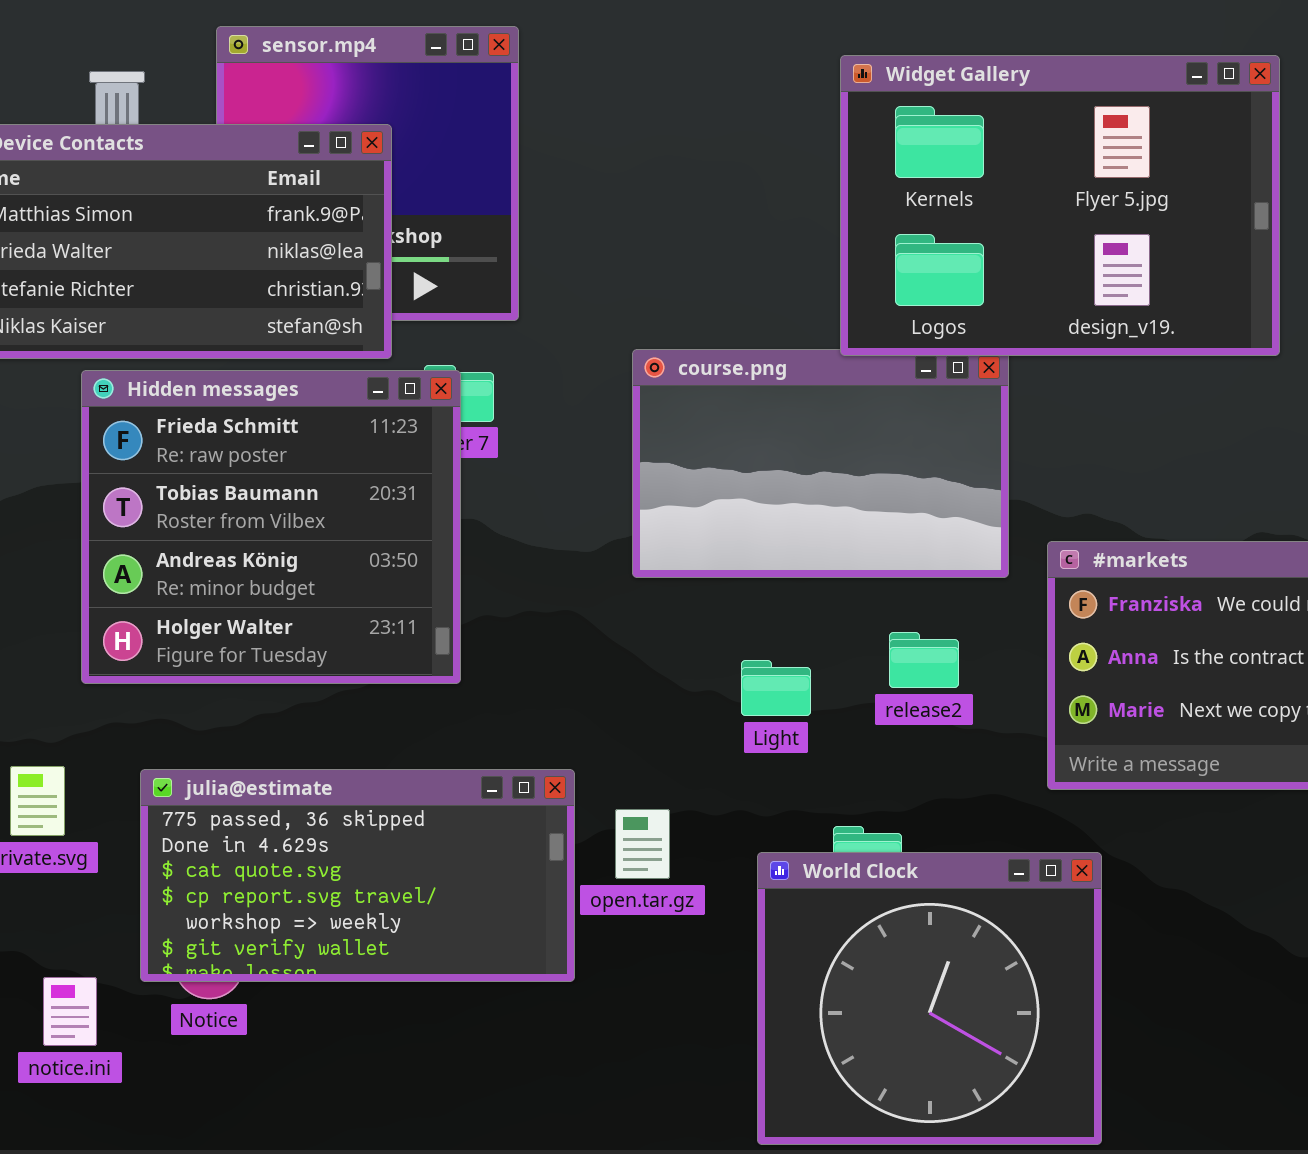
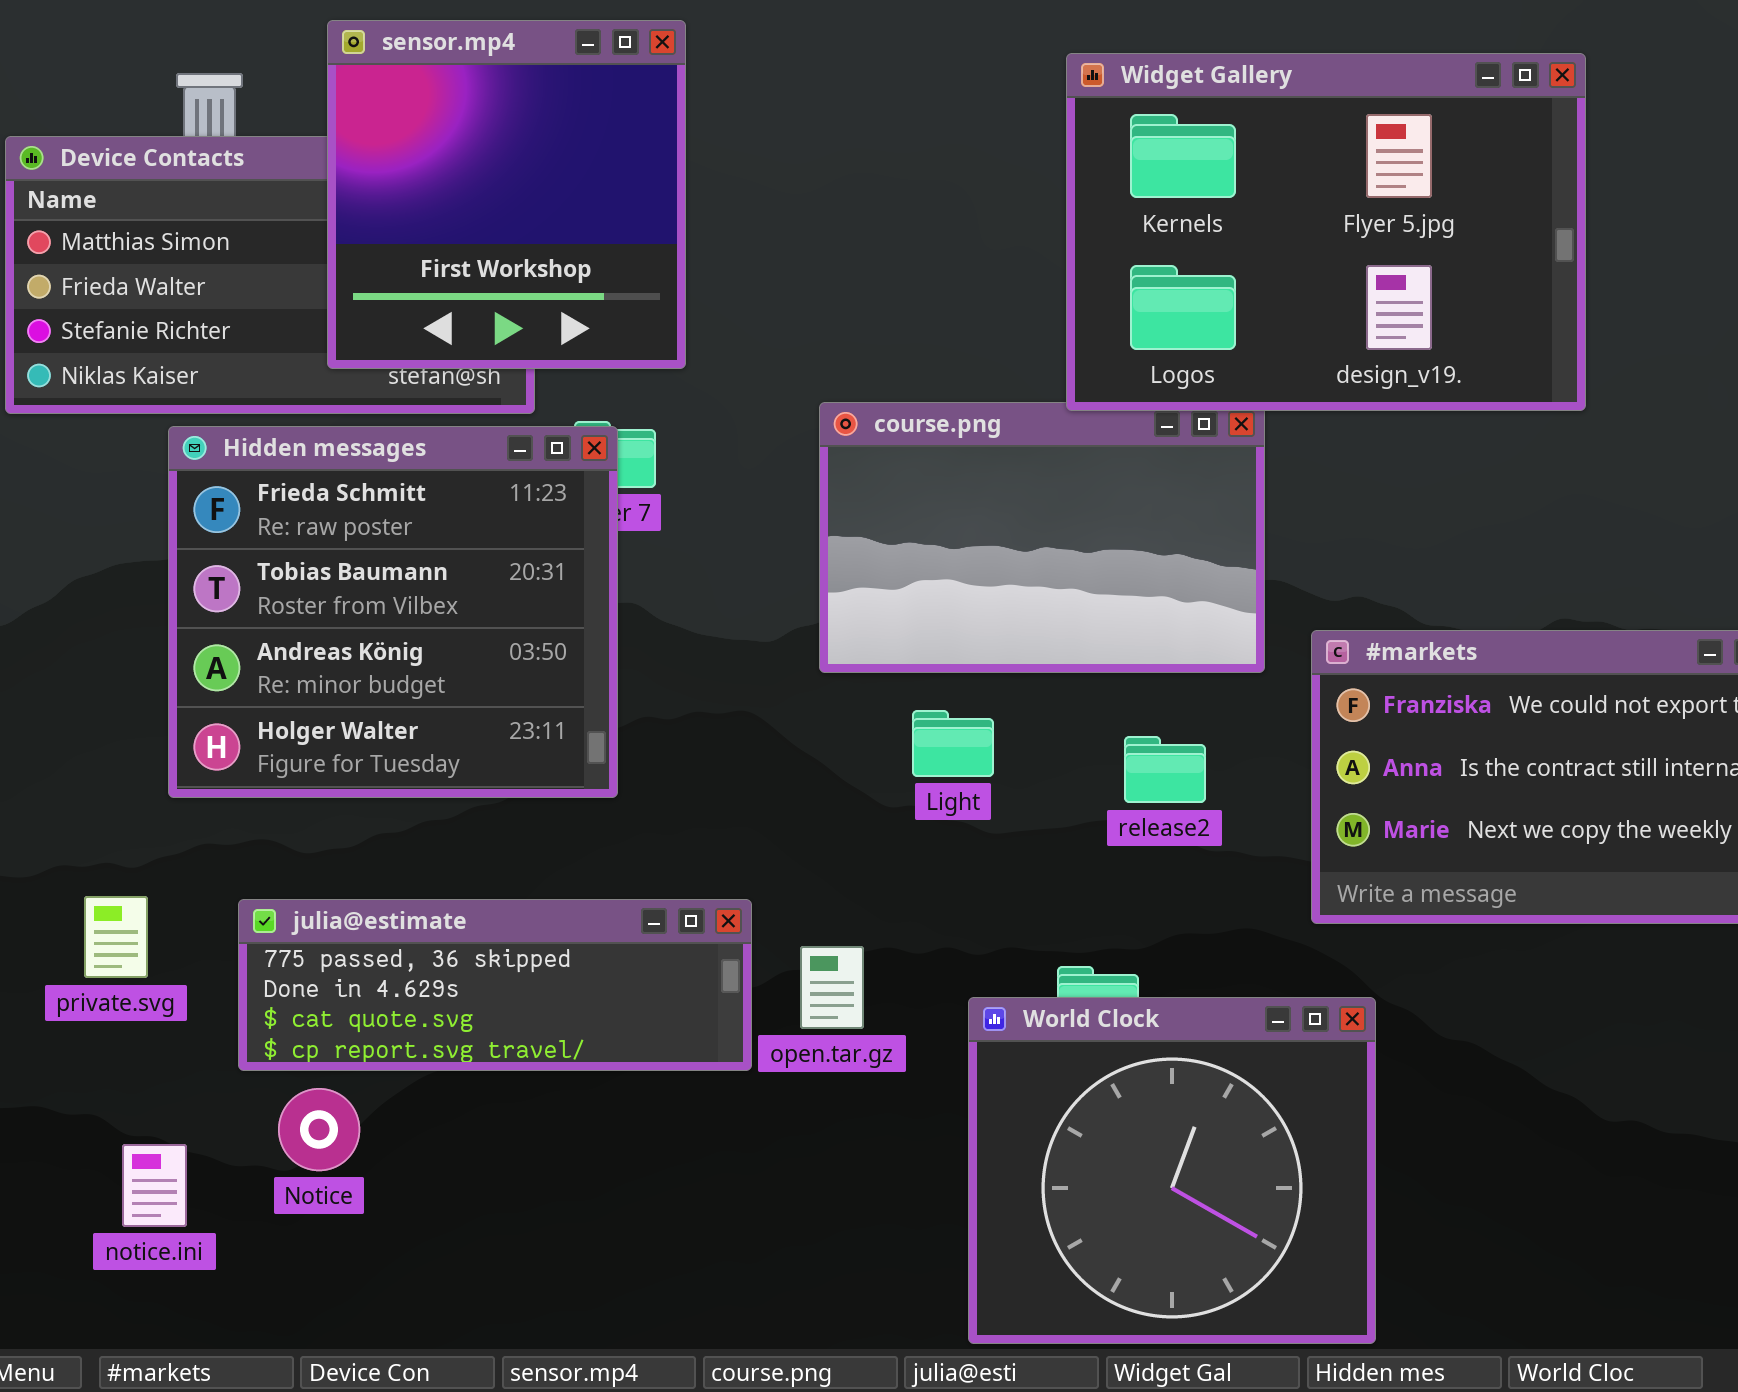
sensor.mp4: [216,26,519,321] -> [327,20,686,369], raised
Light: [741,660,811,716] -> [912,710,994,777], moved
julia@estimate: [140,769,575,982] -> [238,899,752,1071], resized

